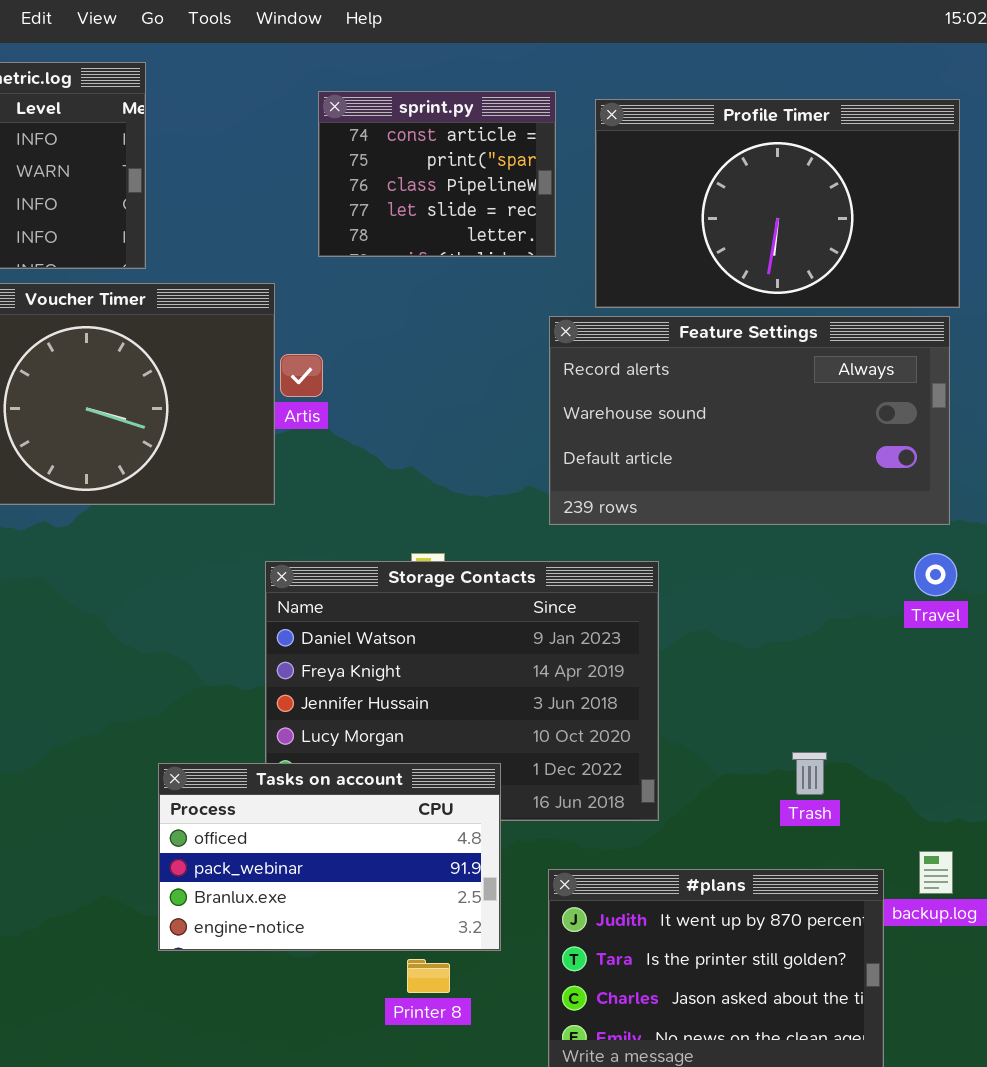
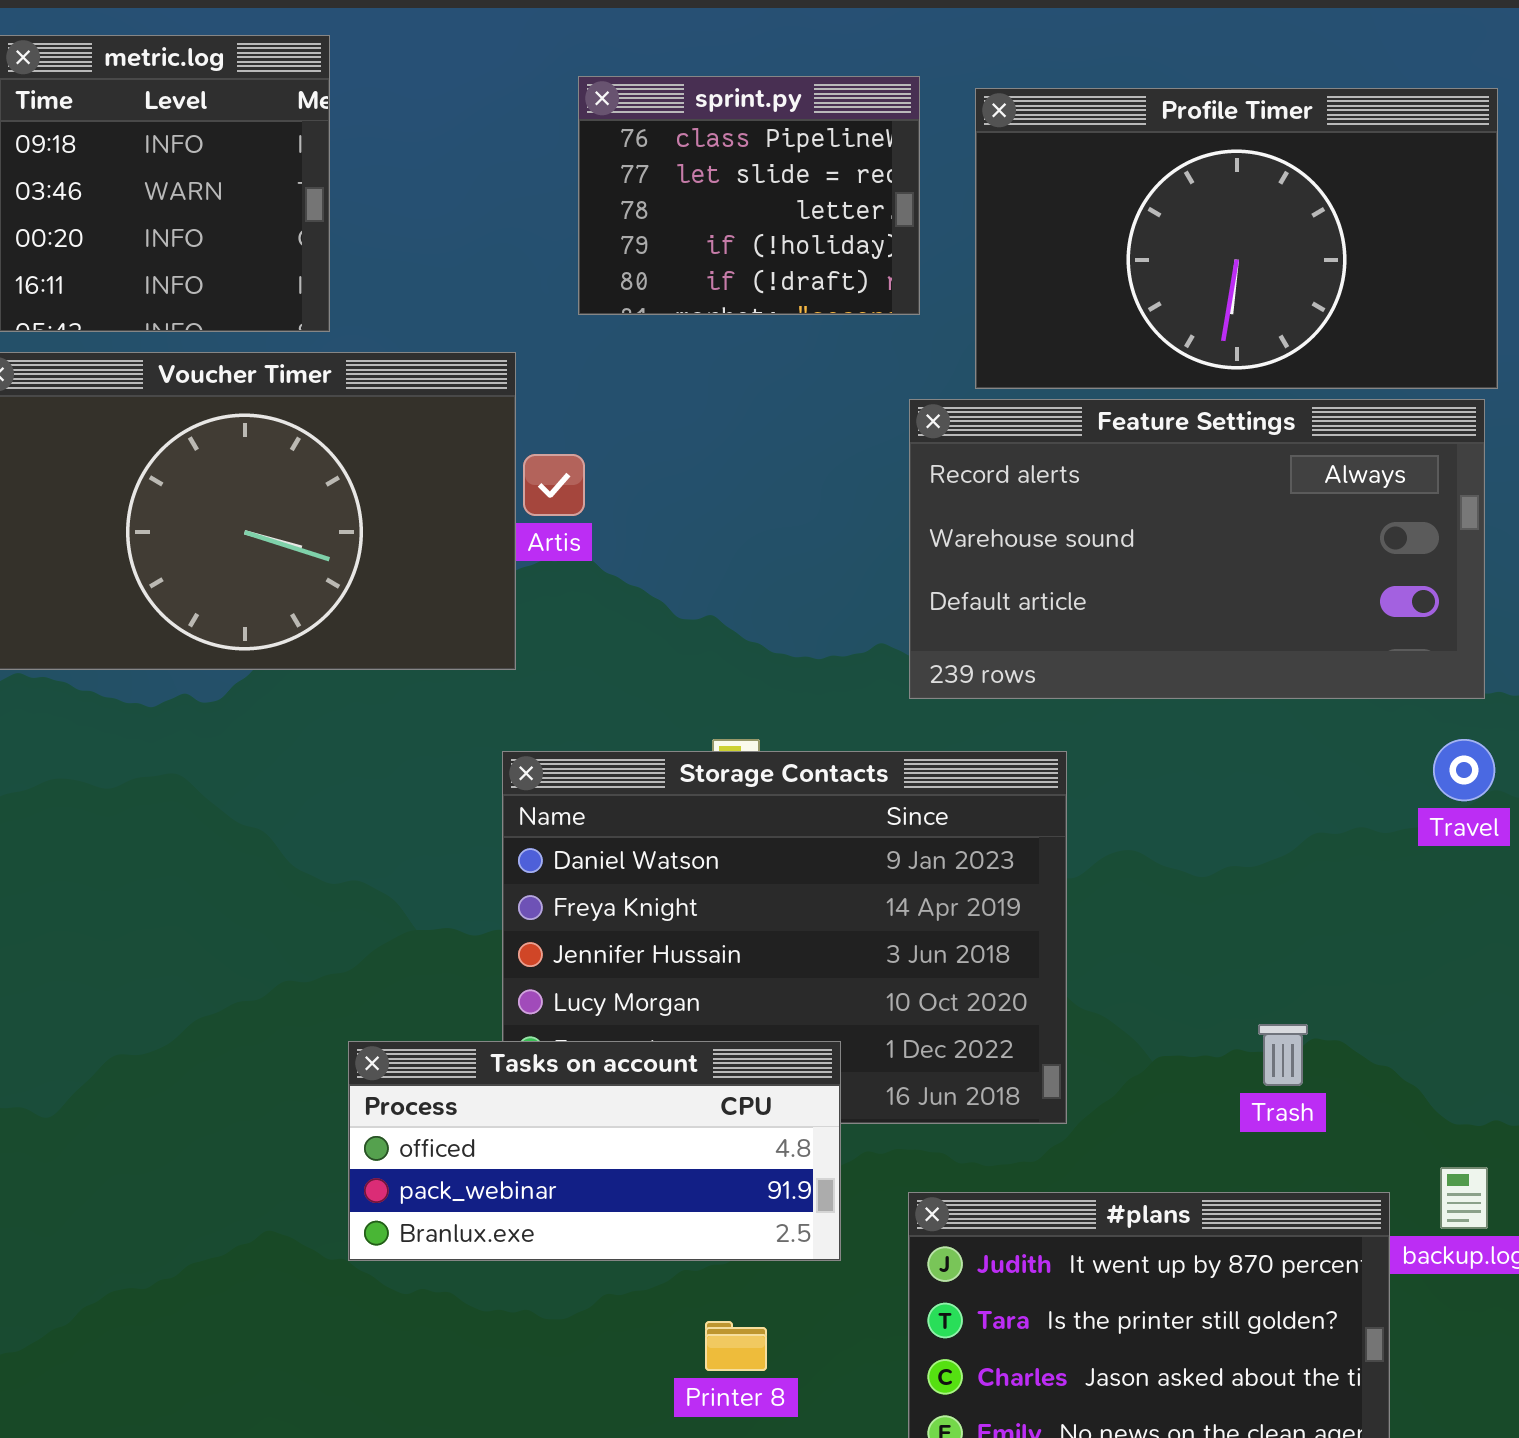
sprint.py: [318,91,556,257] -> [578,76,920,315], scrolled down 2 rows
Tasks on account: [158,763,501,951] -> [348,1041,841,1261], resized

